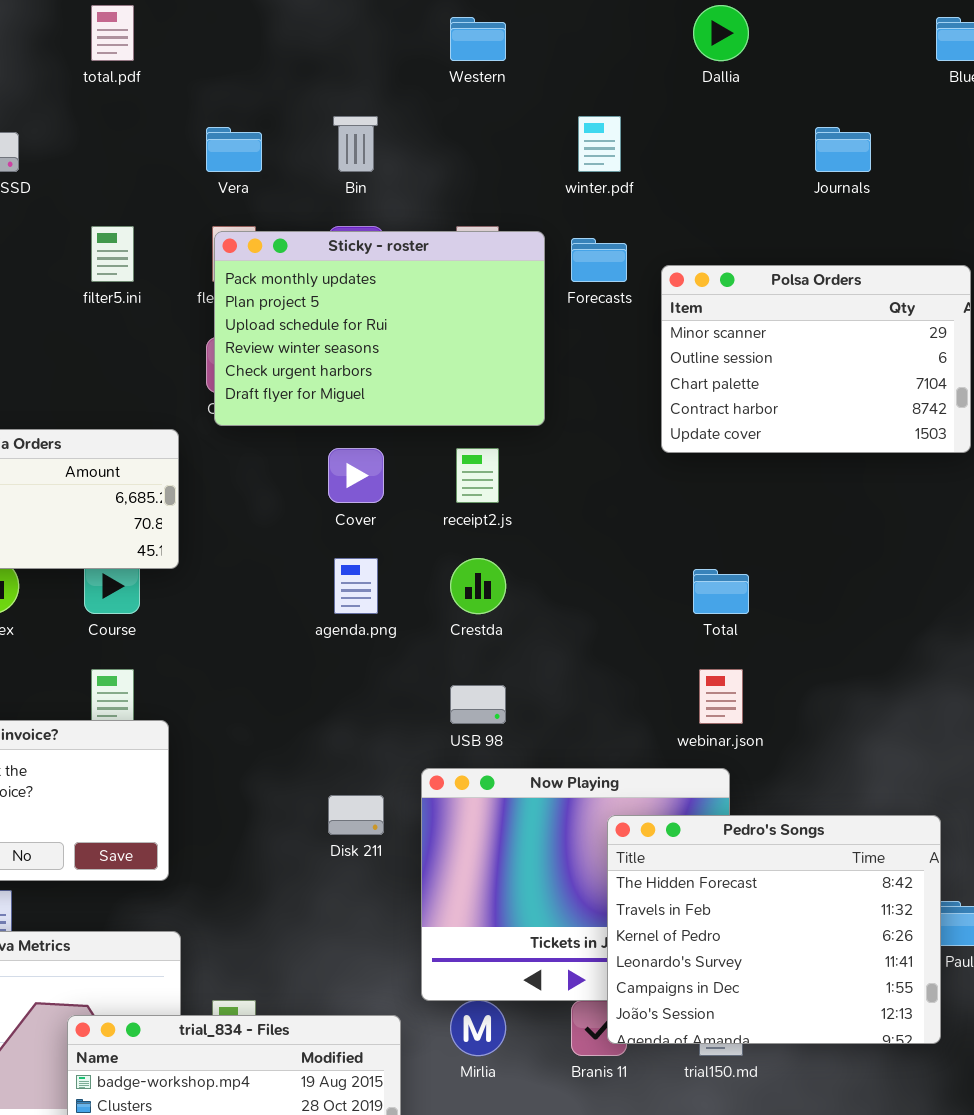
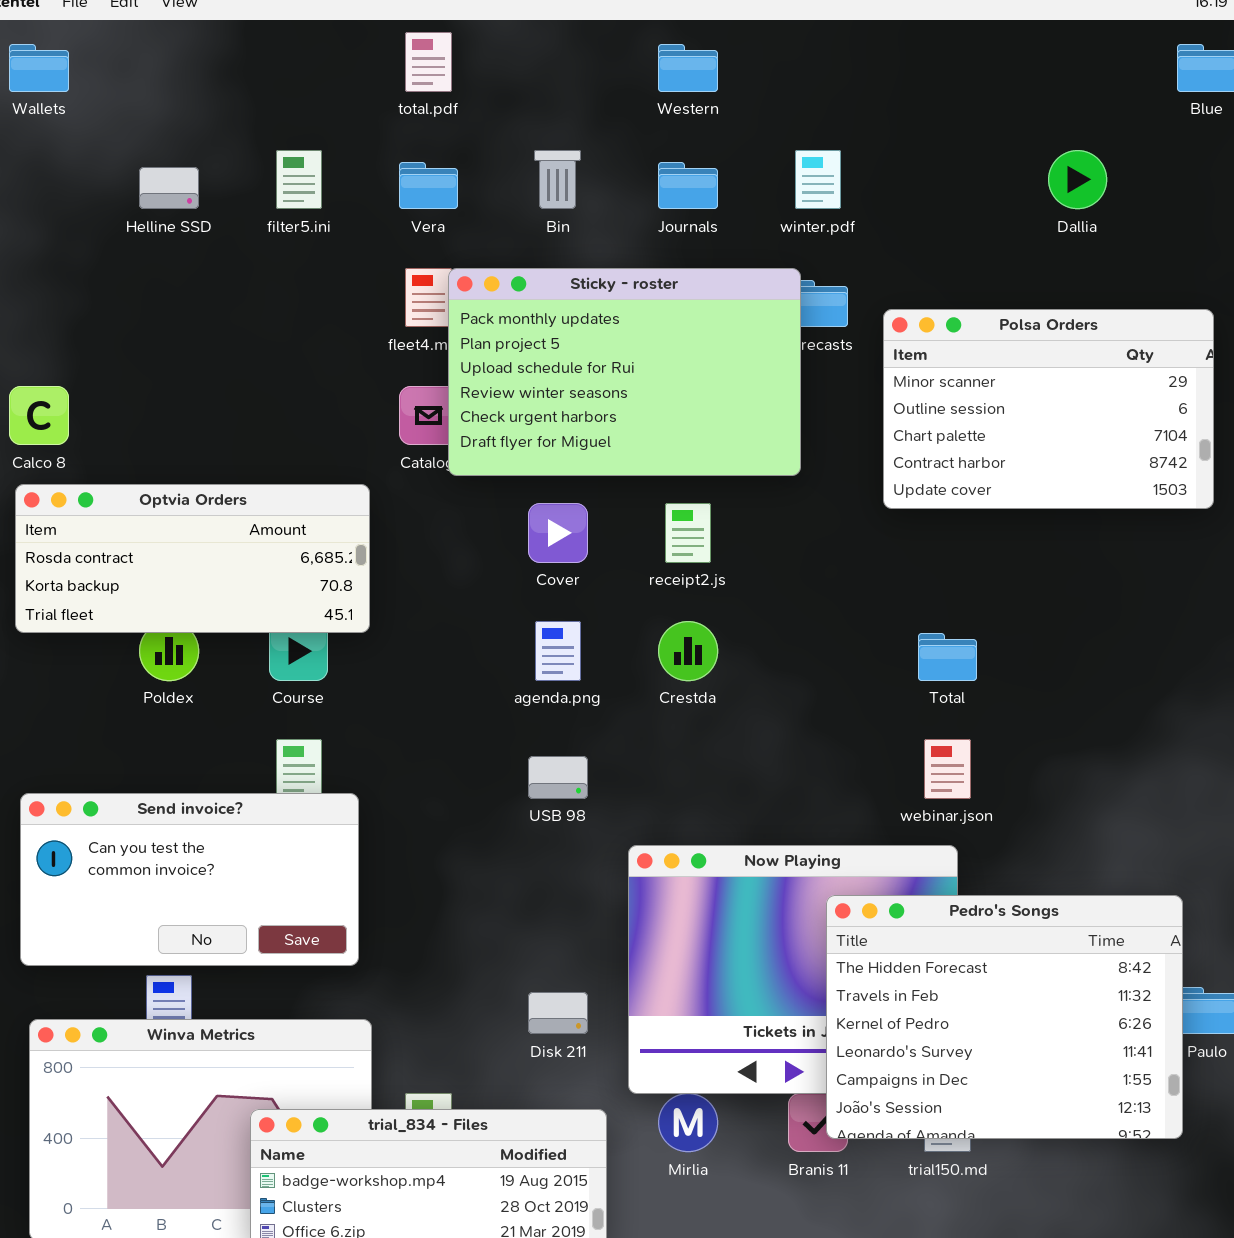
total.pdf: [91,5,134,61] -> [405,32,452,92], moved
Dallia: [693,5,749,61] -> [1048,150,1107,209], moved
Journals: [815,127,871,172] -> [658,162,718,209], moved
filter5.ini: [91,226,134,282] -> [276,150,322,209], moved
Sticky - roster: [214,231,545,426] -> [448,268,801,476], moved
USB 98: [450,685,506,724] -> [528,756,588,799], moved
Disk 211: [328,795,384,835] -> [528,992,588,1034], moved

